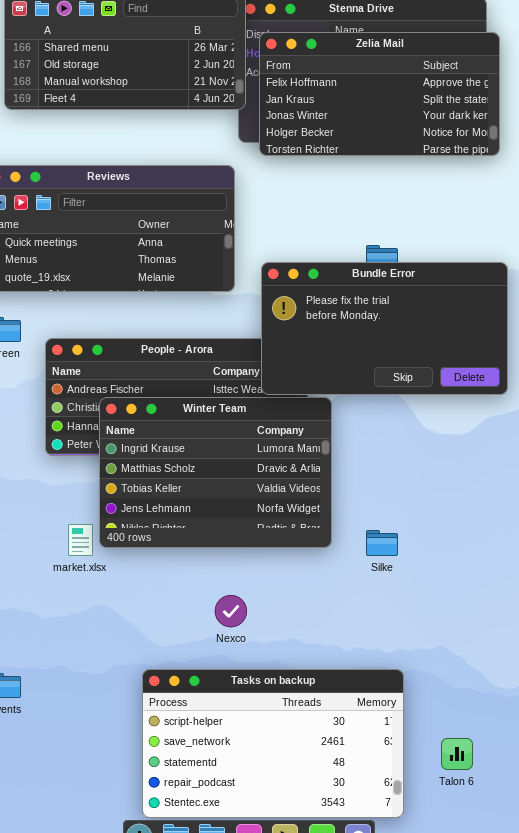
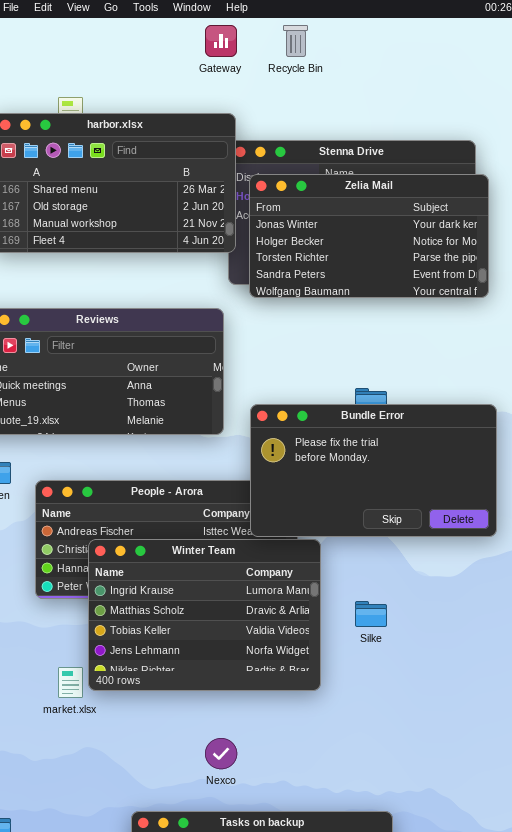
Zelia Mail: [259,32,500,156] -> [249,174,489,298], scrolled down 2 rows
Silke: [366,530,398,556] -> [355,601,387,627], moved

